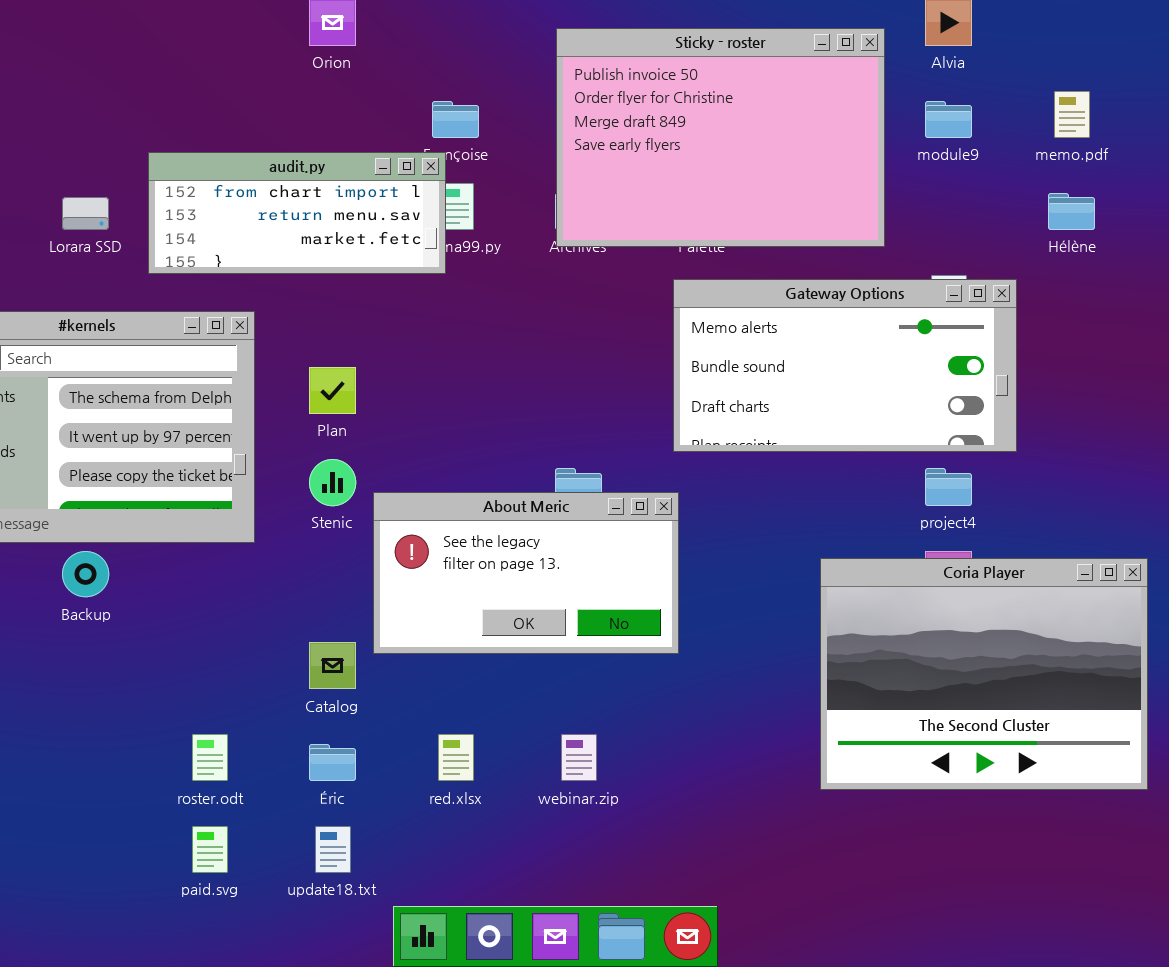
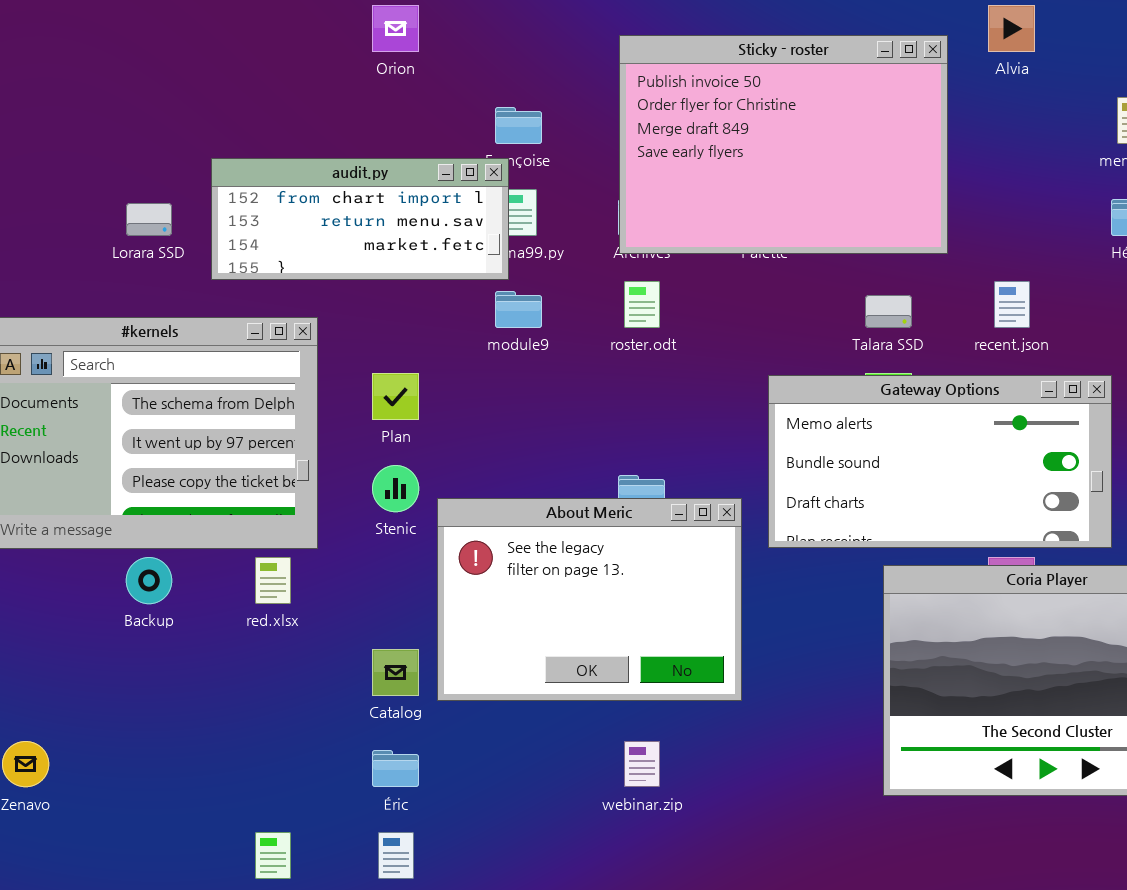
module9: [925,101,972,138] -> [495,291,542,328], moved
Gateway Options: [673,279,1017,452] -> [768,375,1112,548], moved
About Meric: [373,492,679,654] -> [437,498,742,701], resized
roster.odt: [192,734,228,781] -> [624,281,660,328], moved
red.xlsx: [438,734,474,781] -> [255,557,291,604], moved

